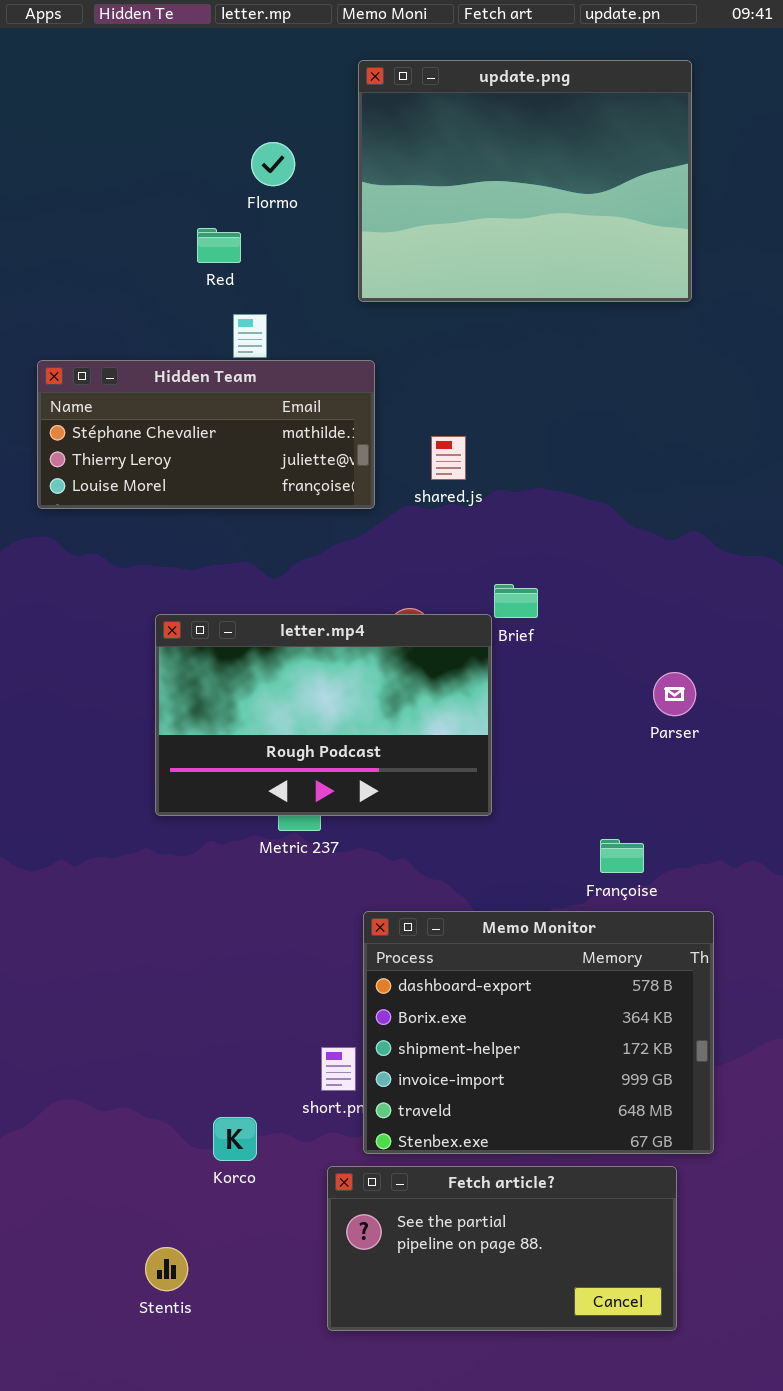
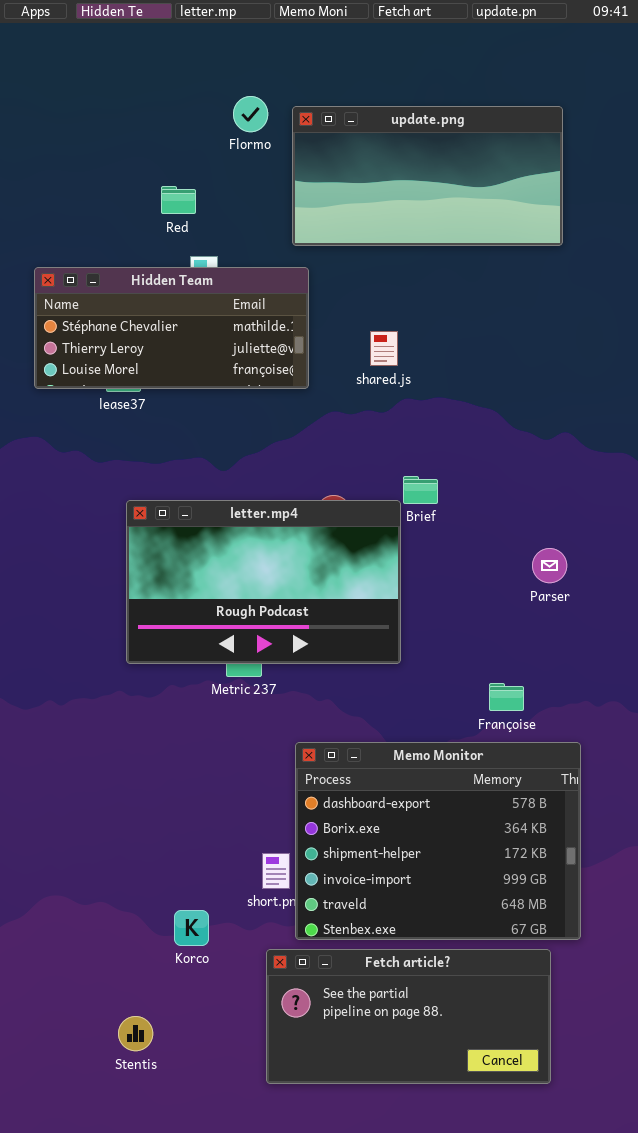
update.png: [358,60,692,302] -> [292,106,563,246], resized
Flormo: [251,142,295,186] -> [233,96,268,132], moved
Hidden Team: [37,360,375,509] -> [34,267,309,389], moved
shared.js: [431,436,466,480] -> [370,331,398,366], moved

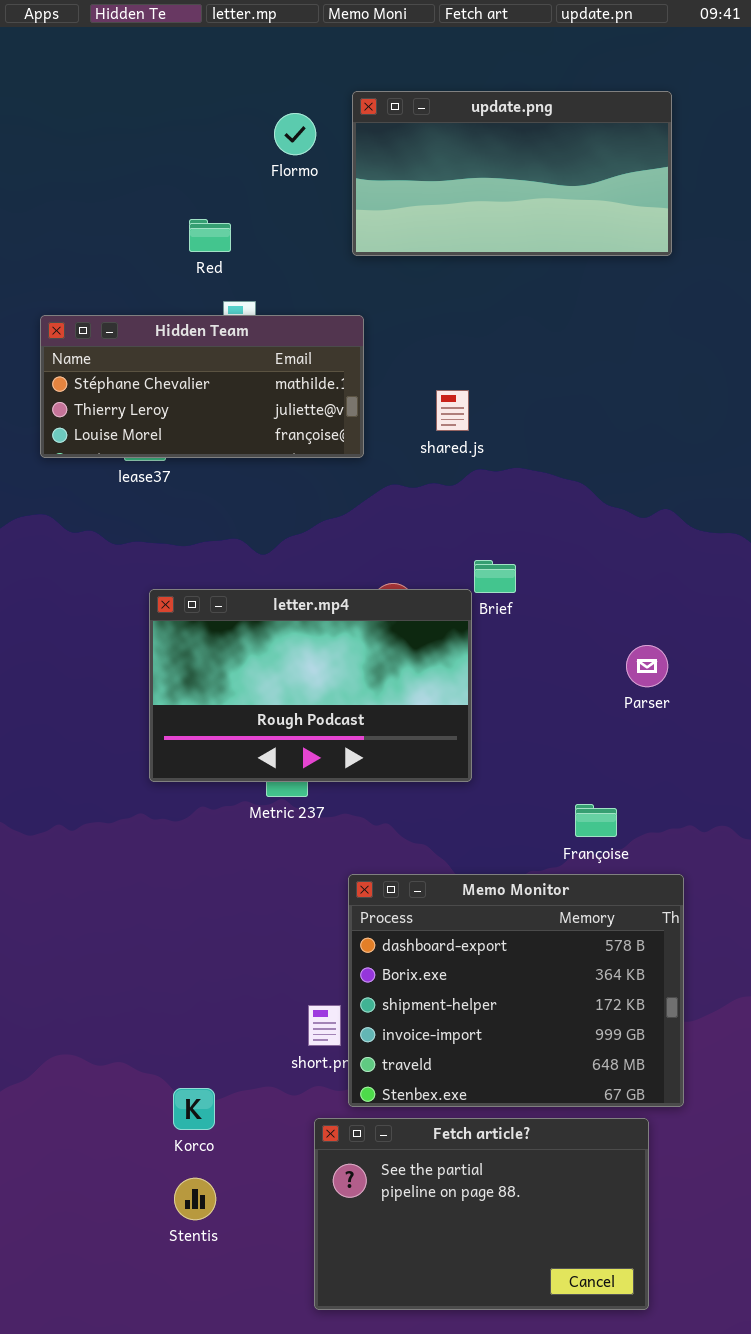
update.png: [292,106,563,246] -> [352,91,672,256], moved
Korco: [174,910,209,946] -> [173,1088,215,1130], moved
Fetch article?: [266,949,551,1084] -> [314,1118,649,1310], resized
Stentis: [118,1016,153,1051] -> [174,1178,216,1220], moved

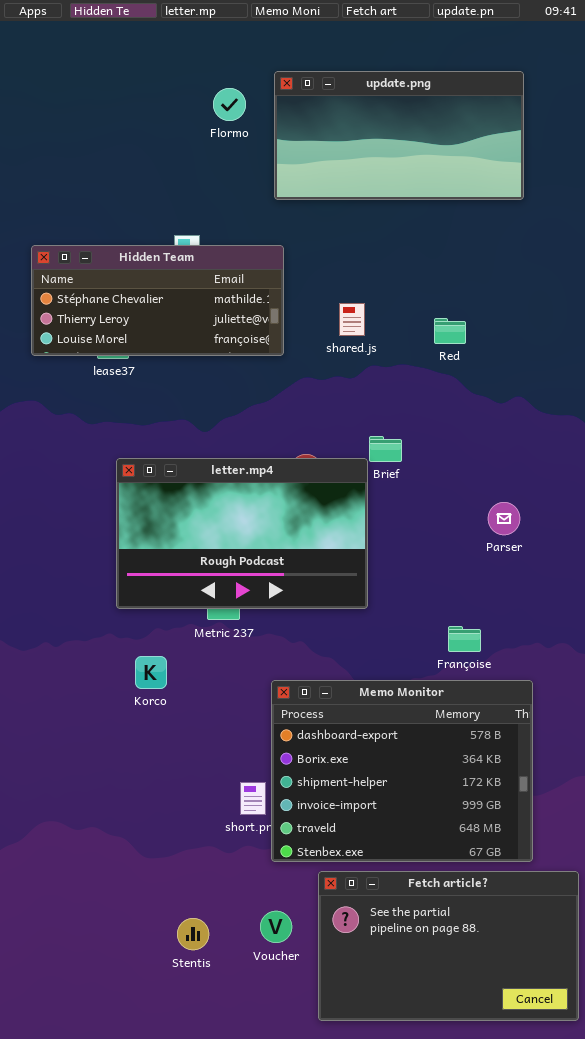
Red: [189,219,231,252] -> [434,318,466,344], moved
Korco: [173,1088,215,1130] -> [135,656,167,689], moved
Fetch article?: [314,1118,649,1310] -> [318,871,579,1021], moved
Stentis: [174,1178,216,1220] -> [177,918,209,950], moved

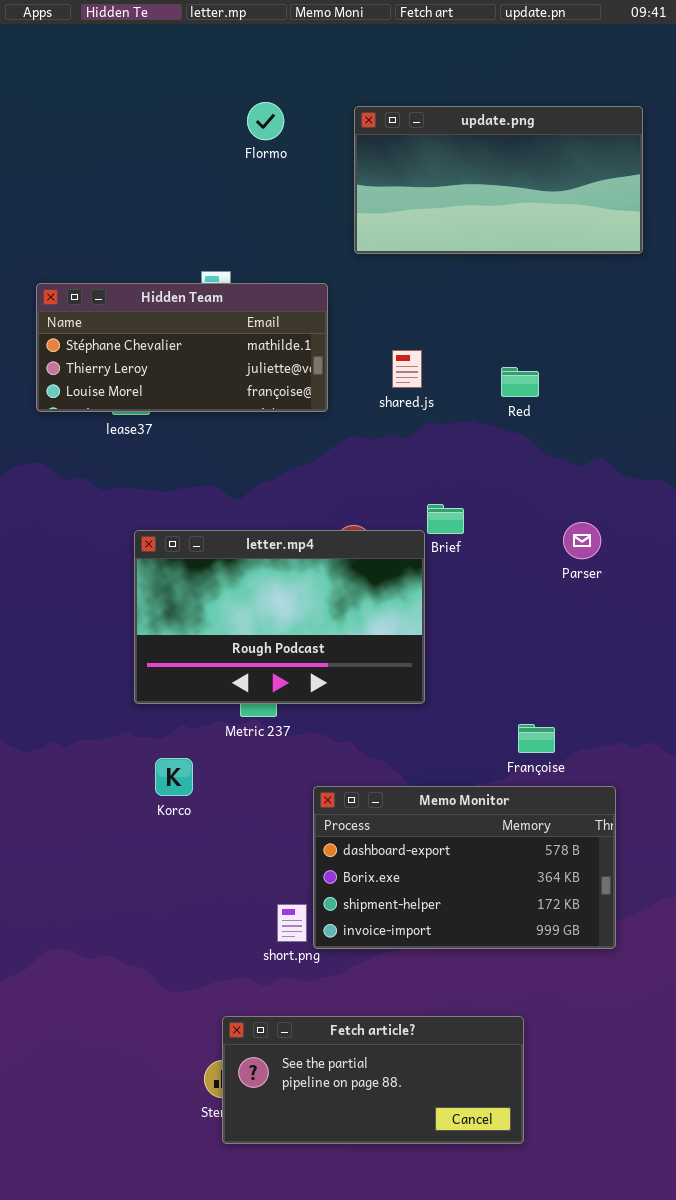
update.png: [274,71,524,200] -> [354,106,643,254], moved
Parser: [488,502,520,535] -> [563,522,601,559], moved
Memo Monitor: [271,680,533,862] -> [313,786,616,949], resized
Fetch article?: [318,871,579,1021] -> [222,1016,524,1144], moved, resized

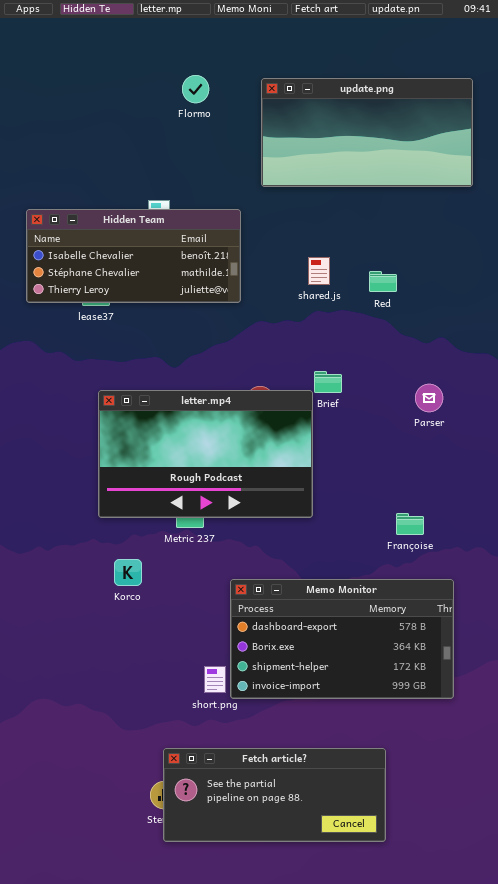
Hidden Team: [36,283,328,412] -> [26,209,241,303], scrolled up 1 row
shared.js: [392,350,422,388] -> [308,257,330,285], moved
Françoise: [518,724,555,753] -> [396,513,424,535], moved

